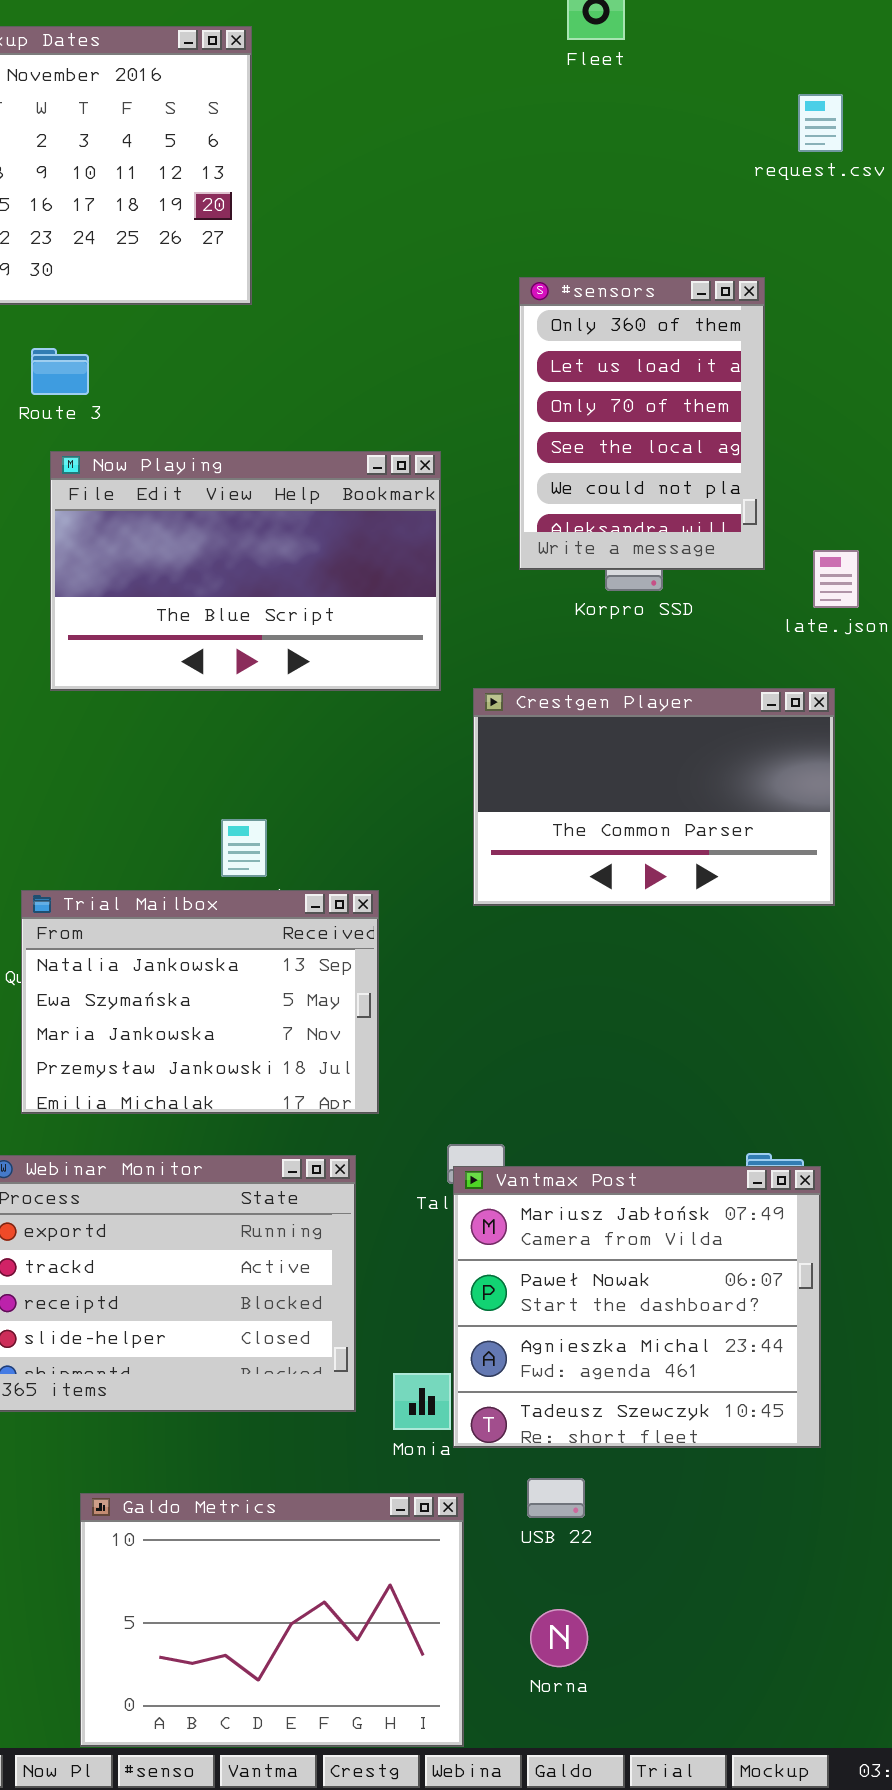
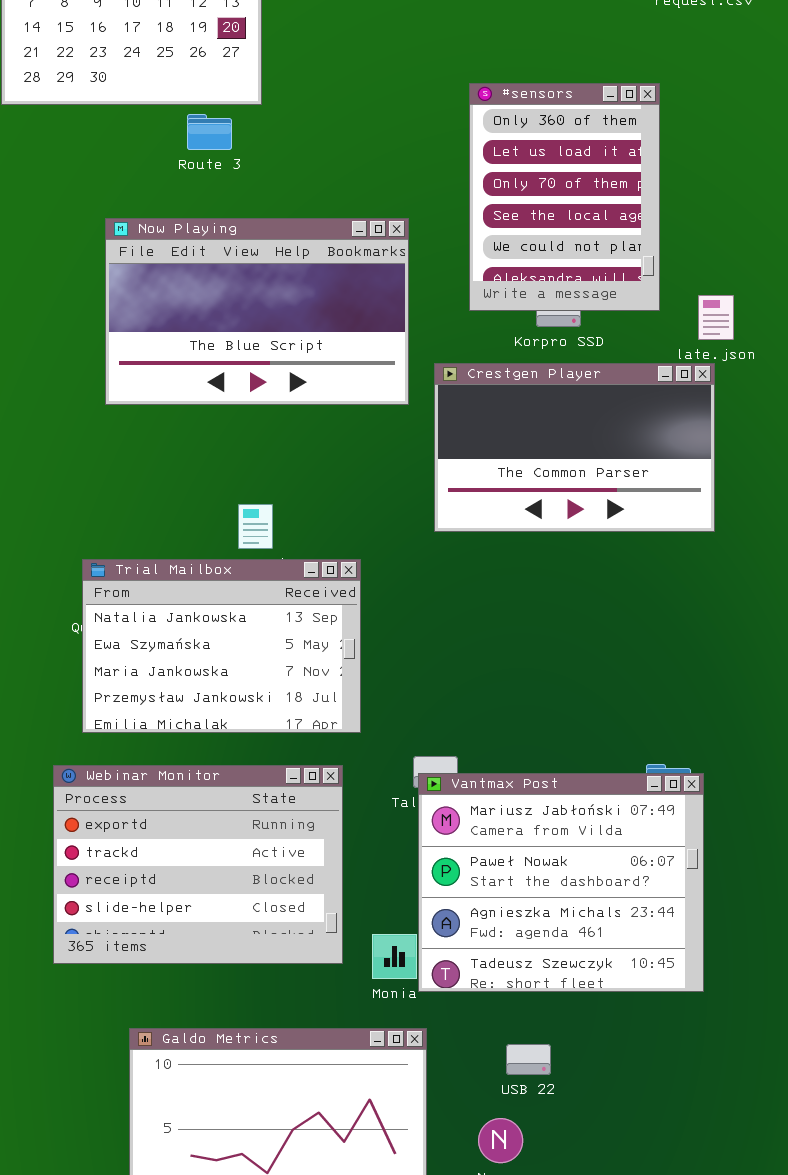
Route 3: [31,348,89,395] -> [187,114,232,150], moved
Crestgen Player: [473,688,835,906] -> [434,363,715,532], moved
USB 22: [527,1478,585,1518] -> [506,1044,551,1075], moved

